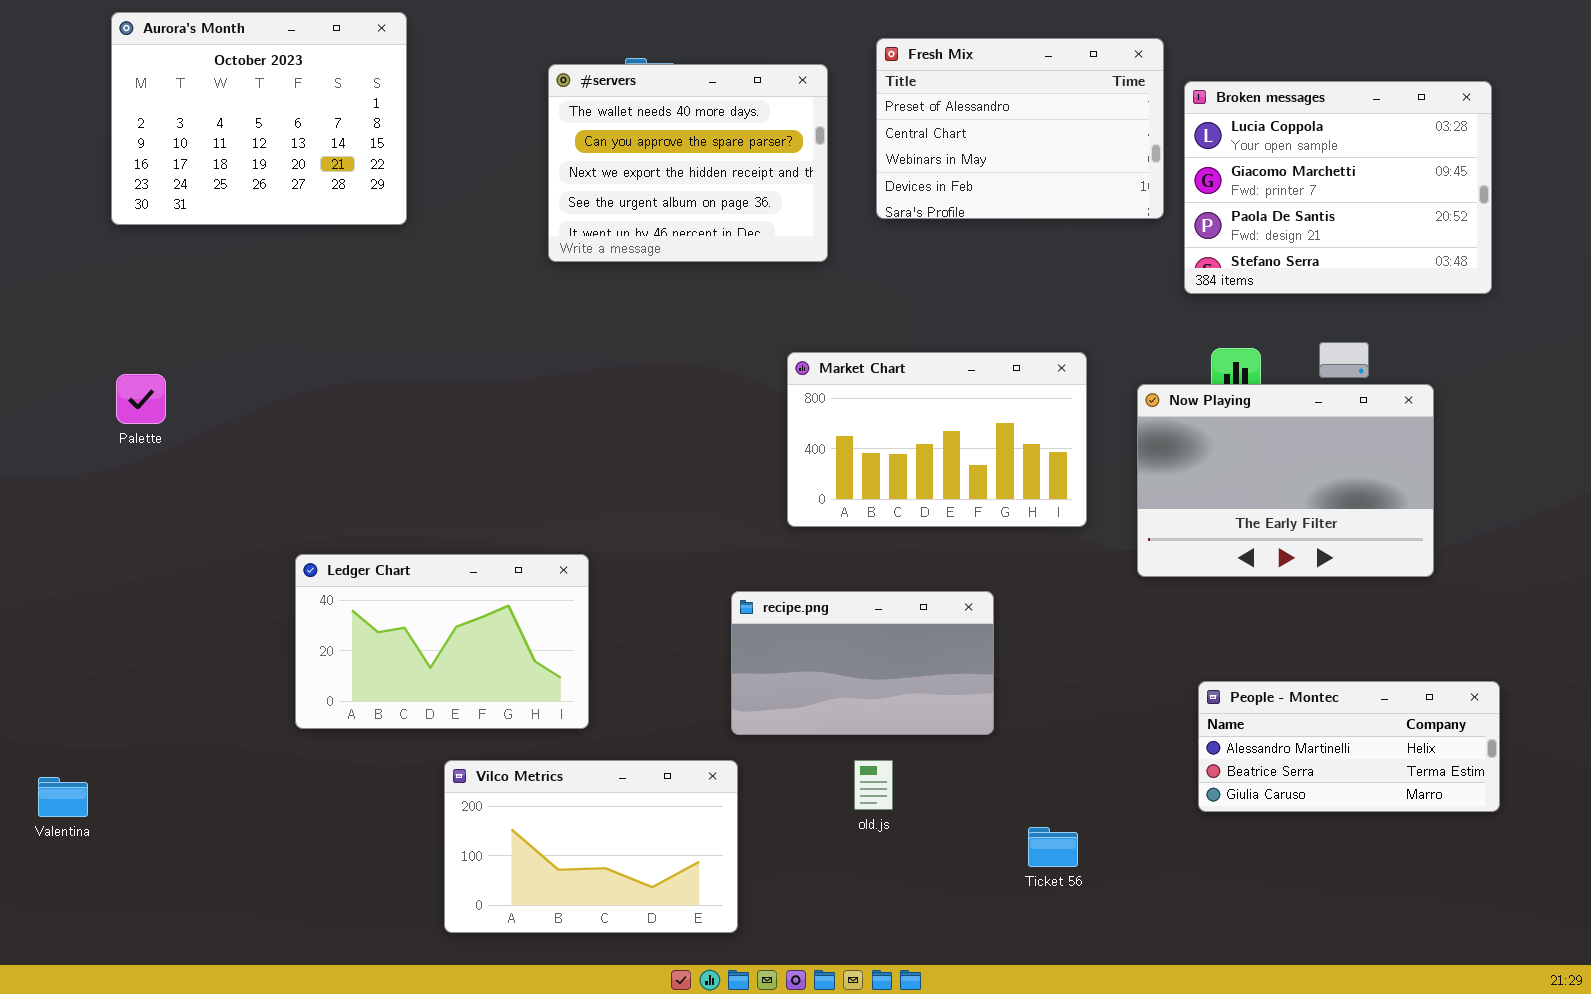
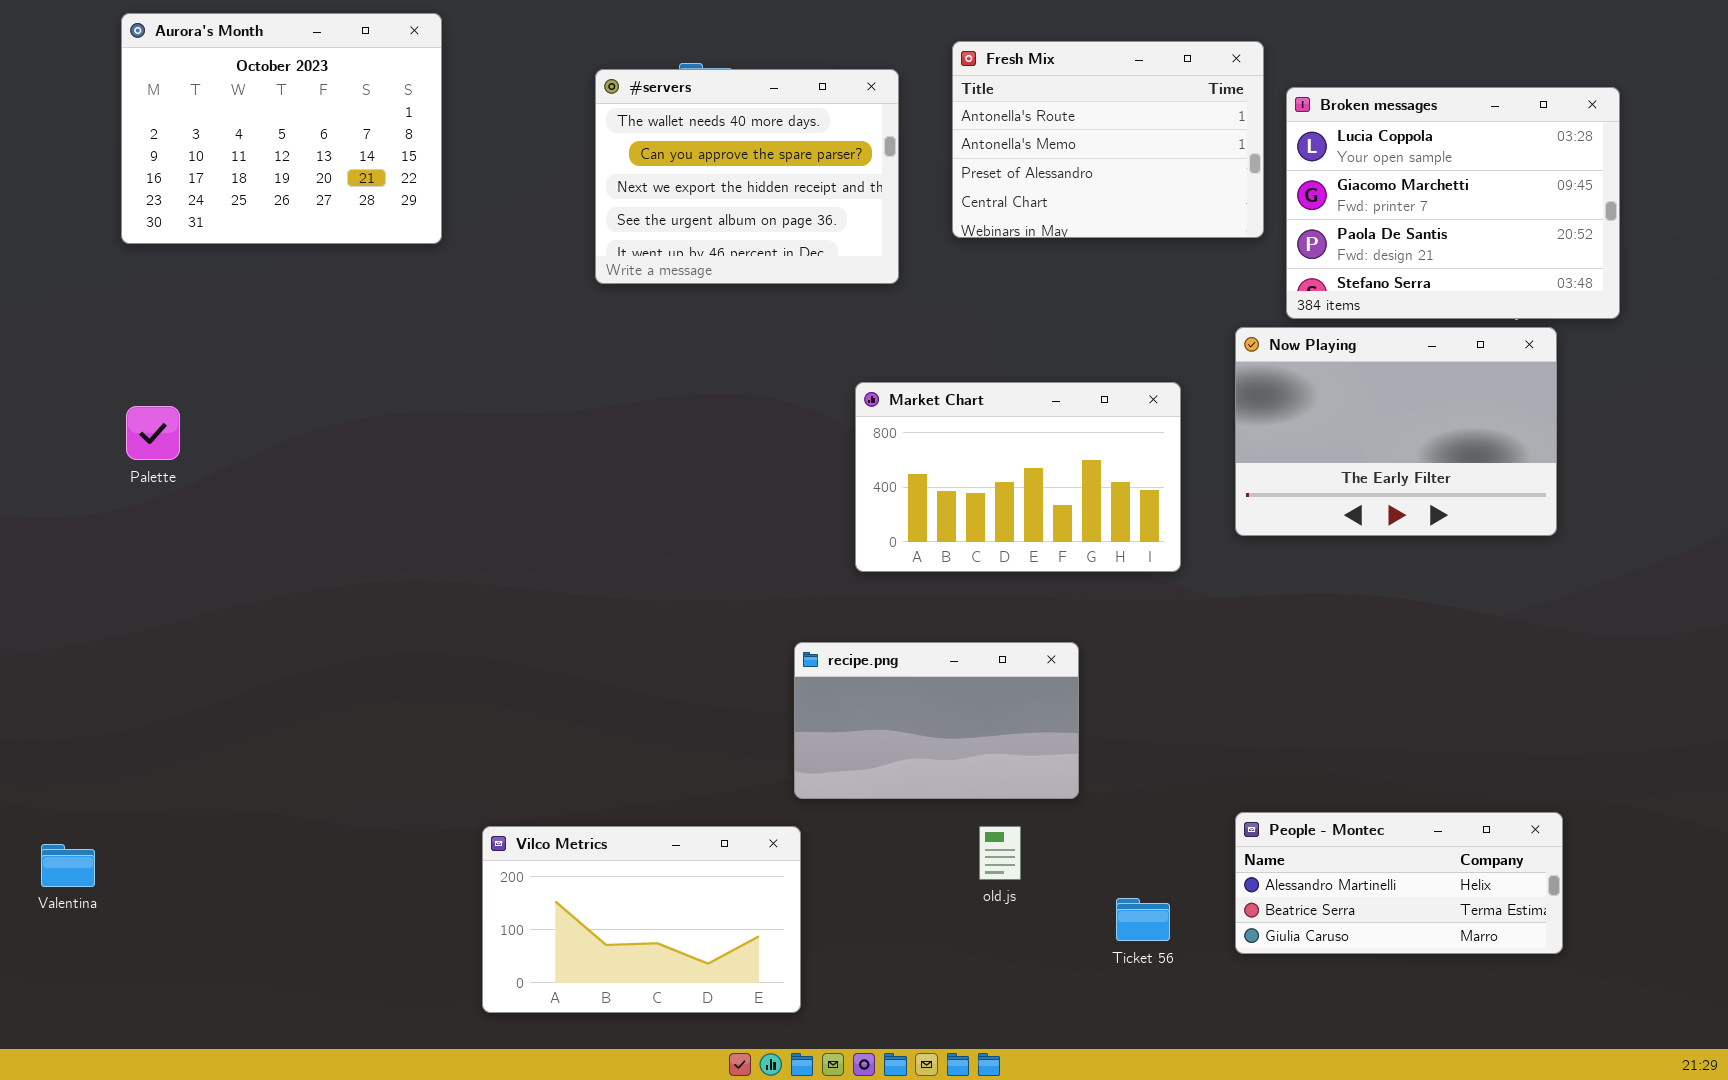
Fresh Mix: [876,38,1164,219] -> [952,41,1264,238], scrolled up 2 rows
Now Playing: [1137,384,1434,577] -> [1235,327,1557,536], moved
Ledger Chart: [295,554,589,729] -> none, closed
People - Montec: [1198,681,1500,812] -> [1235,812,1563,954], moved
old.js: [854,760,893,810] -> [979,826,1021,880], moved

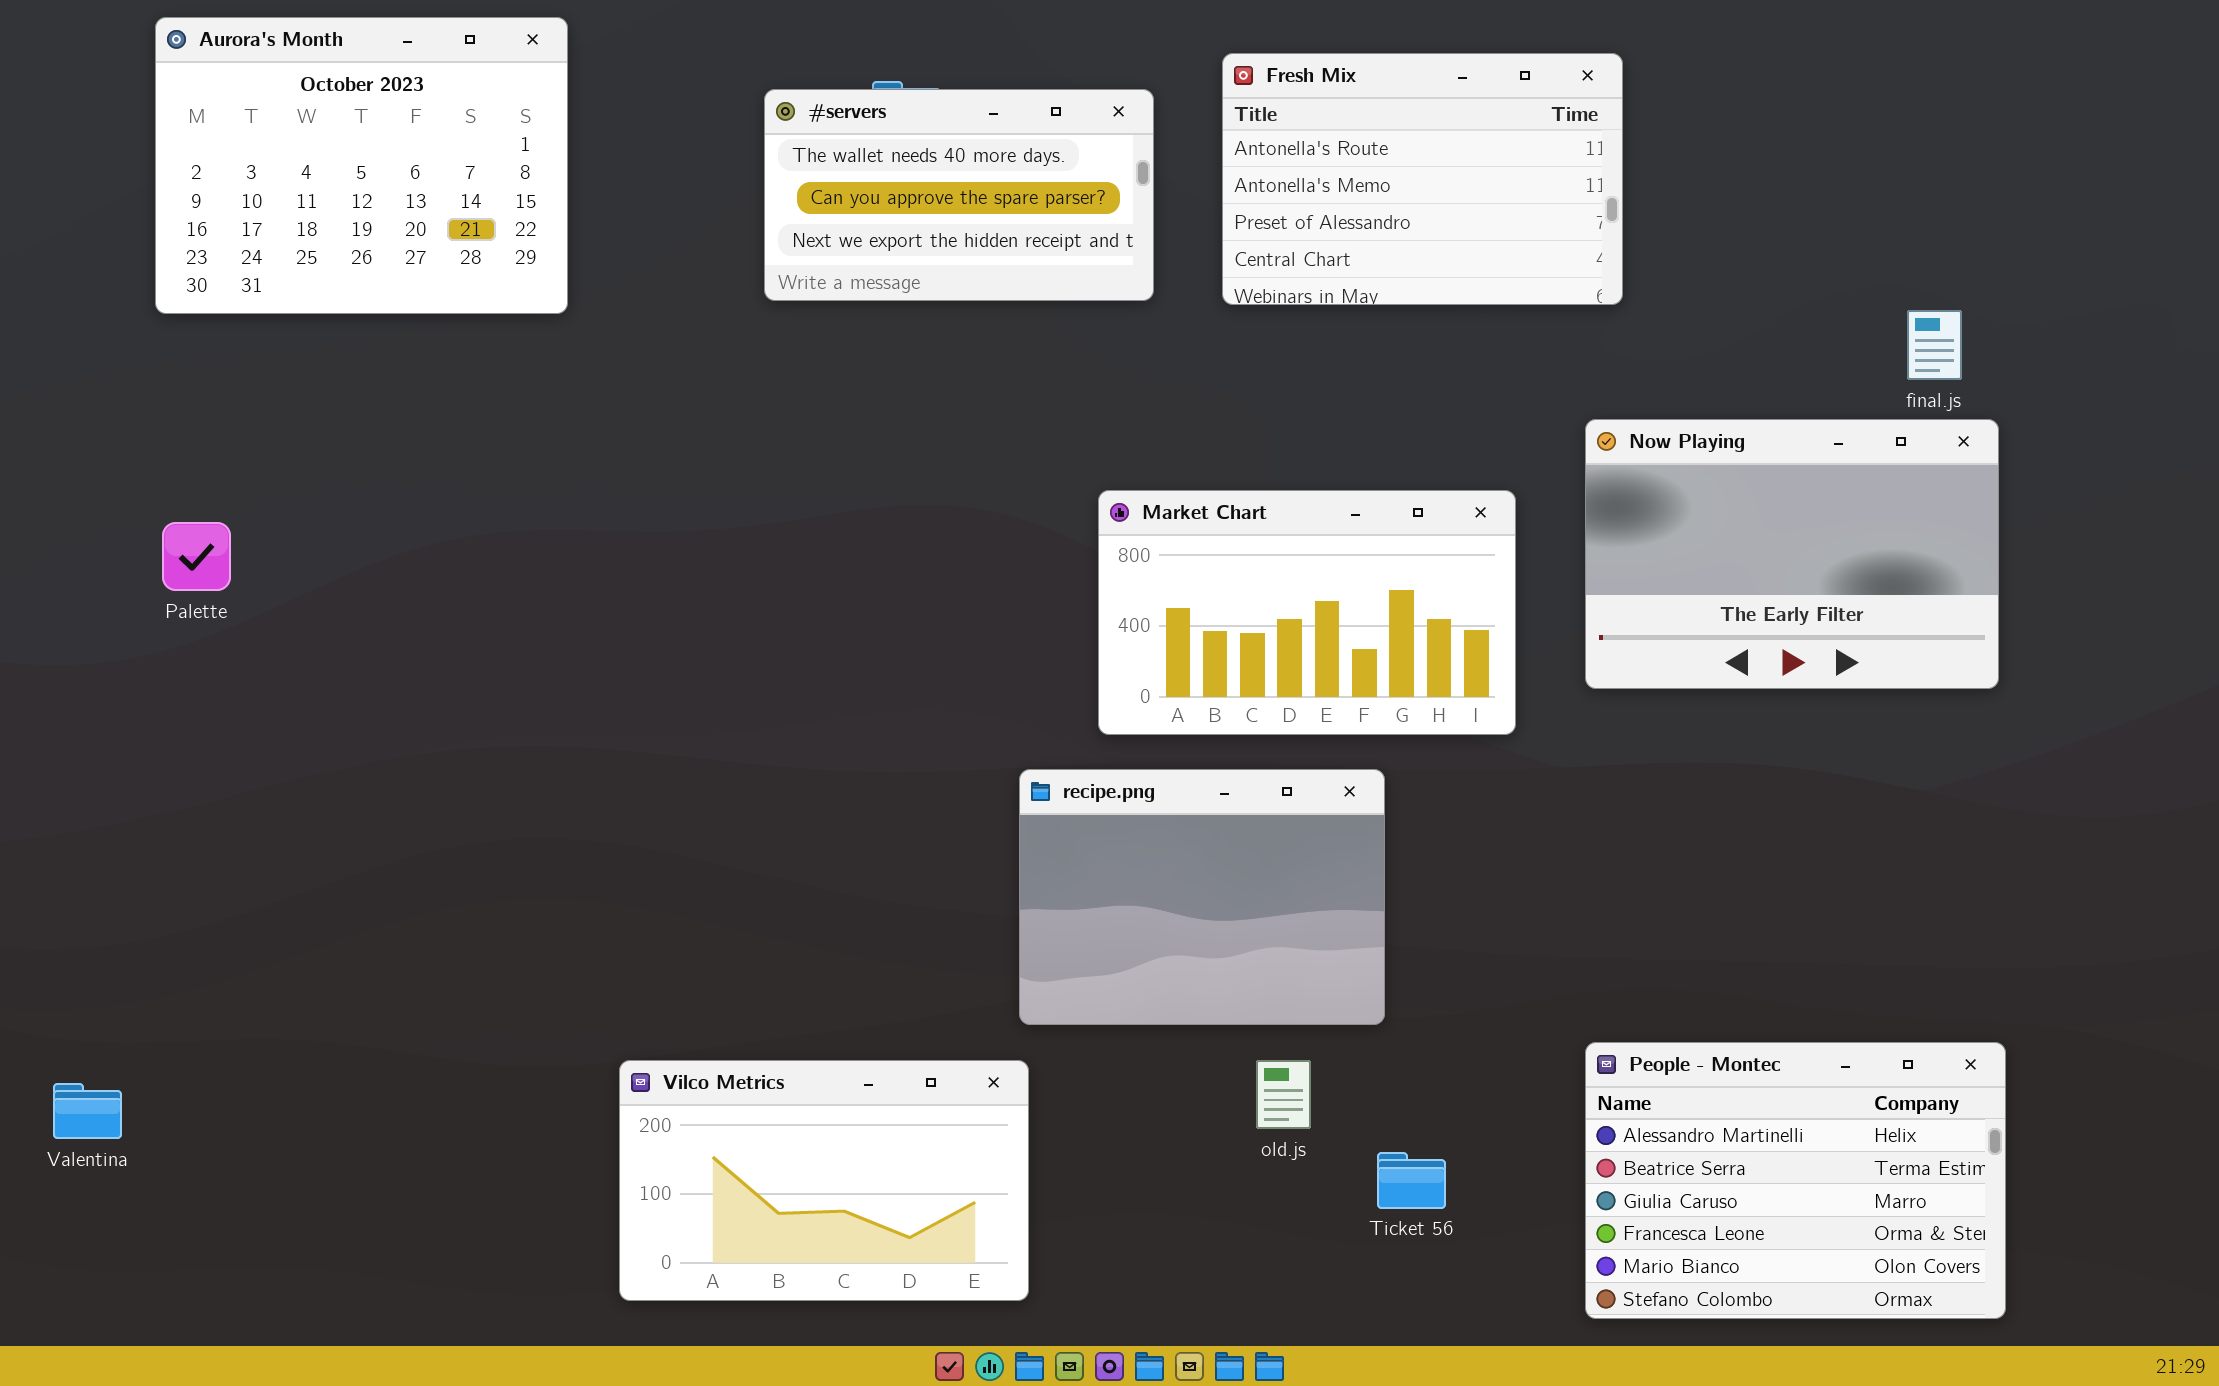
#servers: [595,69,899,284] -> [764,89,1154,301], resized
Broken messages: [1286,87,1620,319] -> none, closed
recipe.png: [794,642,1079,799] -> [1019,769,1385,1025], resized
People - Montec: [1235,812,1563,954] -> [1585,1042,2006,1319], resized
Ticket 56: [1116,898,1170,941] -> [1377,1152,1446,1209], moved

